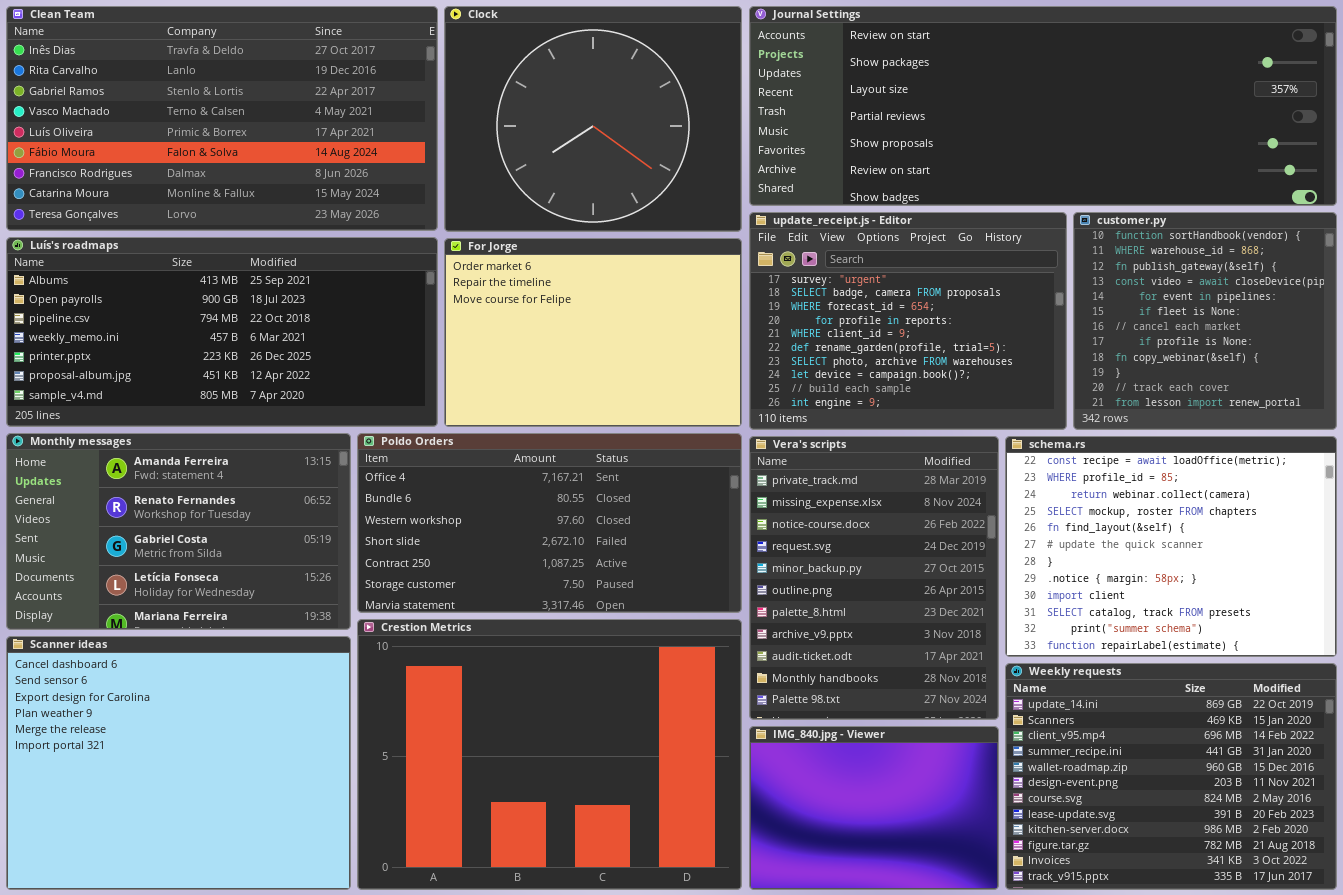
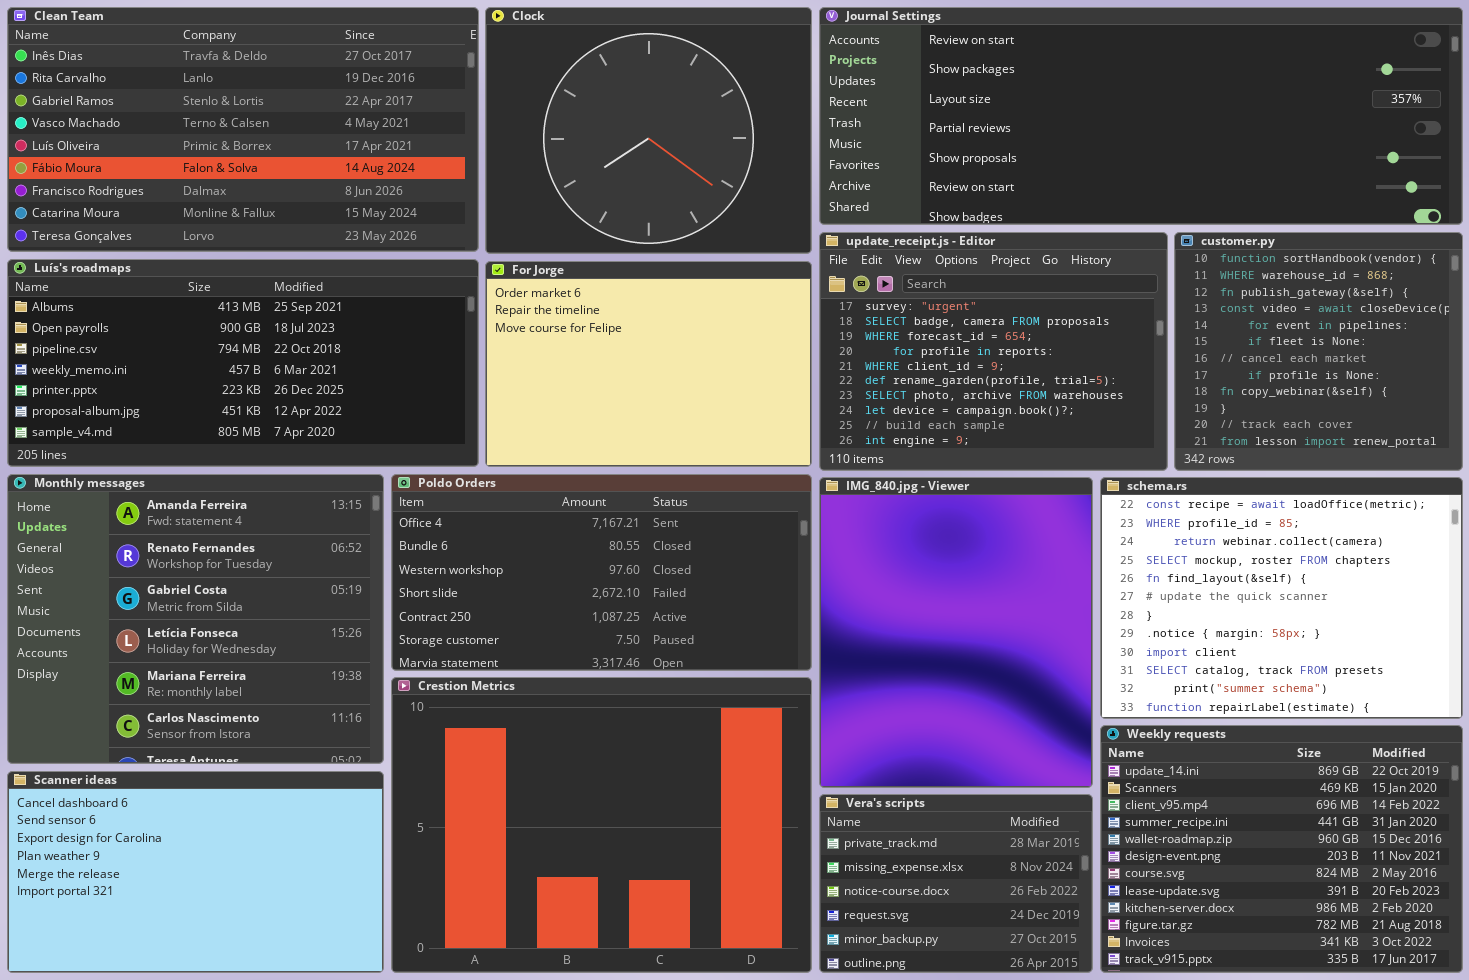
Monthly messages: [6,433,351,630] -> [7,474,384,764], resized
Vera's scripts: [749,436,999,720] -> [819,794,1093,973], moved, resized
Scanner ideas: [6,636,351,890] -> [7,771,384,973], resized
IMG_840.jpg - Viewer: [749,726,999,890] -> [819,477,1093,788], moved, resized

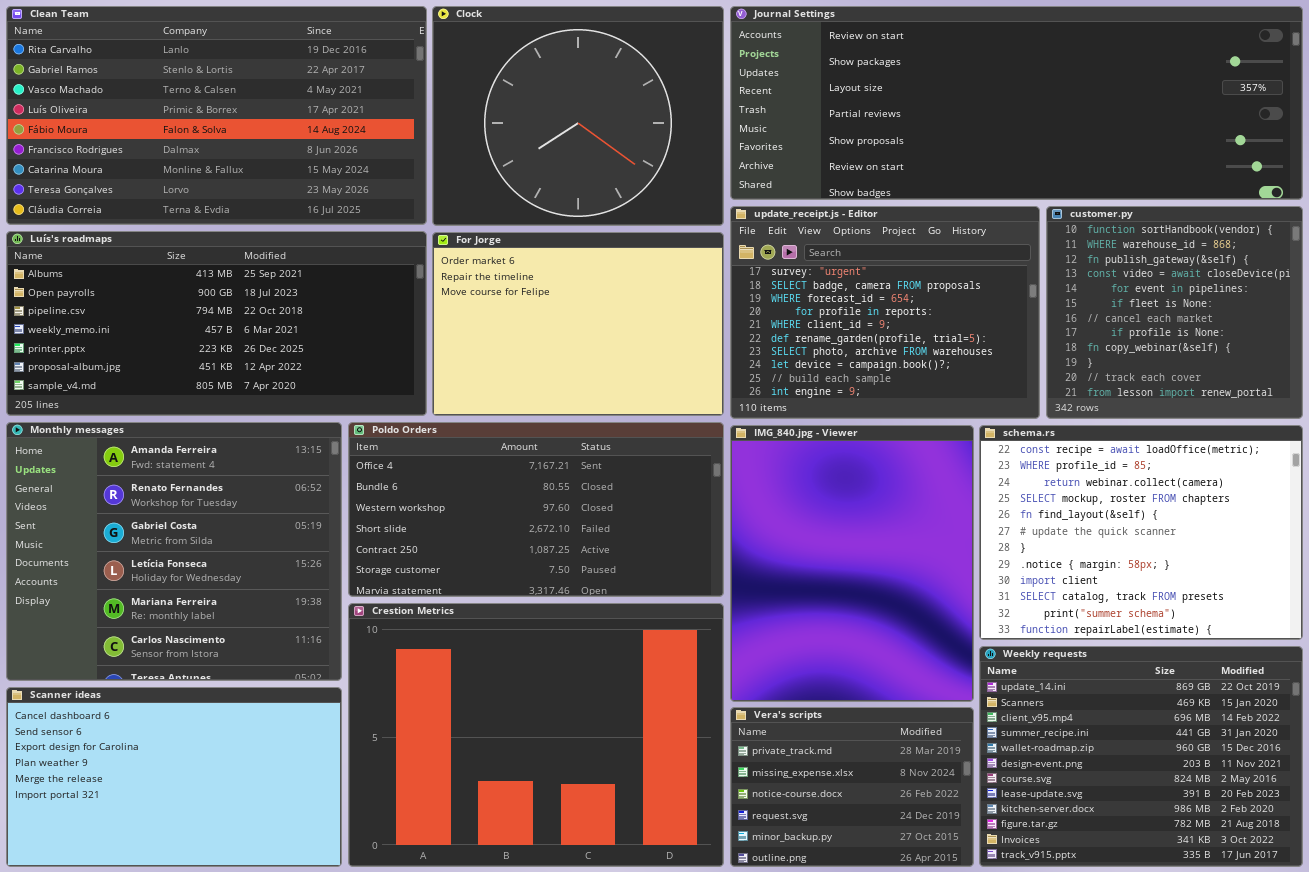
Clean Team: [7,7,479,252] -> [6,6,427,225], scrolled down 1 row

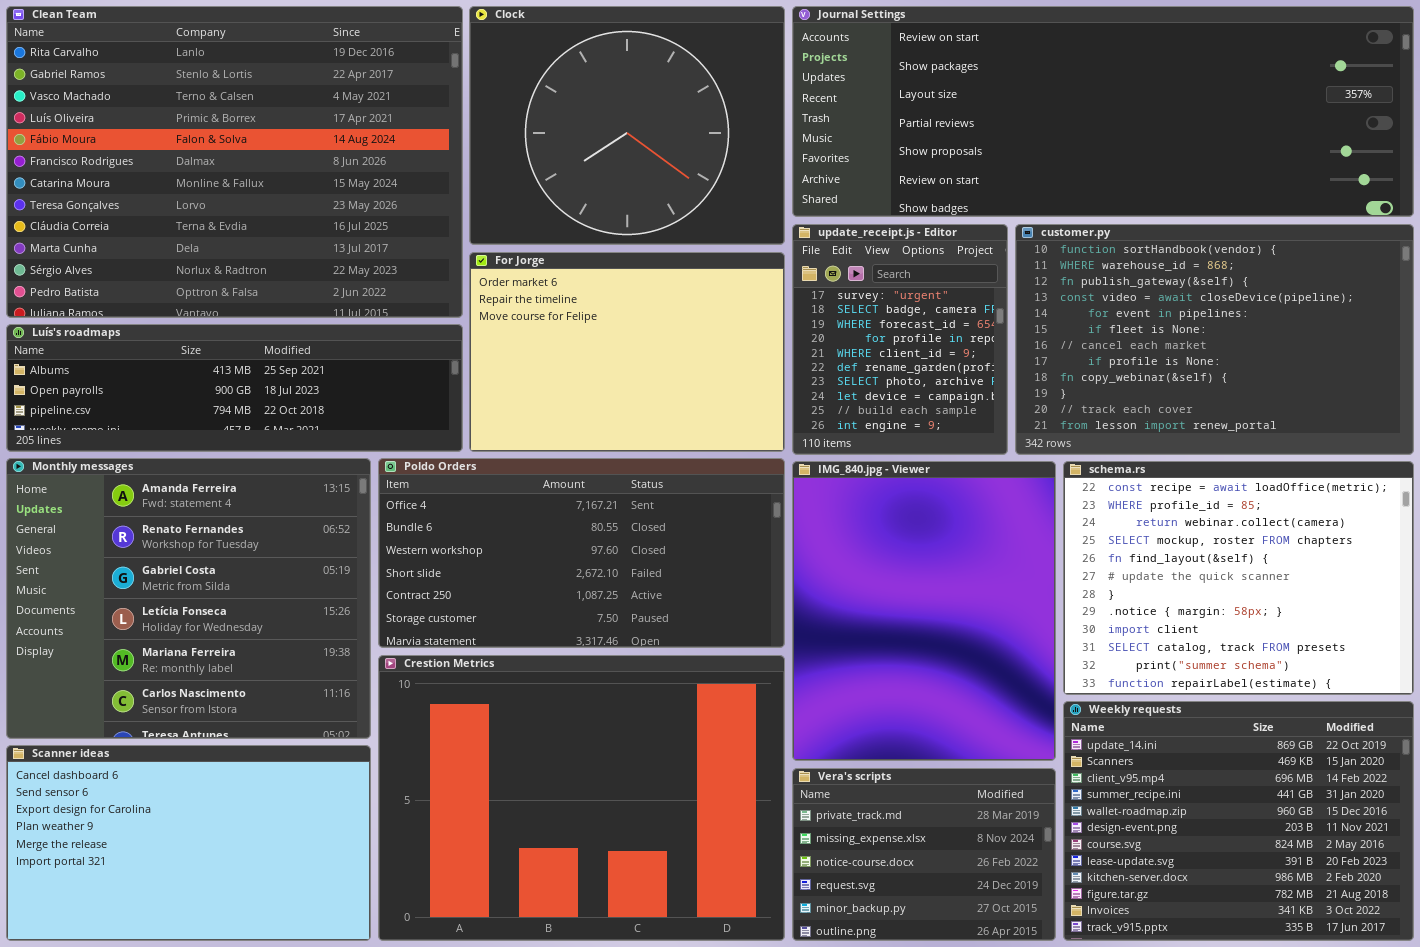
Clean Team: [6,6,427,225] -> [6,6,463,318], resized
update_receipt.js - Editor: [730,206,1040,419] -> [792,224,1008,455], resized
customer.py: [1046,206,1303,419] -> [1015,224,1414,455], resized
Luís's roadmaps: [6,231,427,416] -> [6,324,463,452], resized

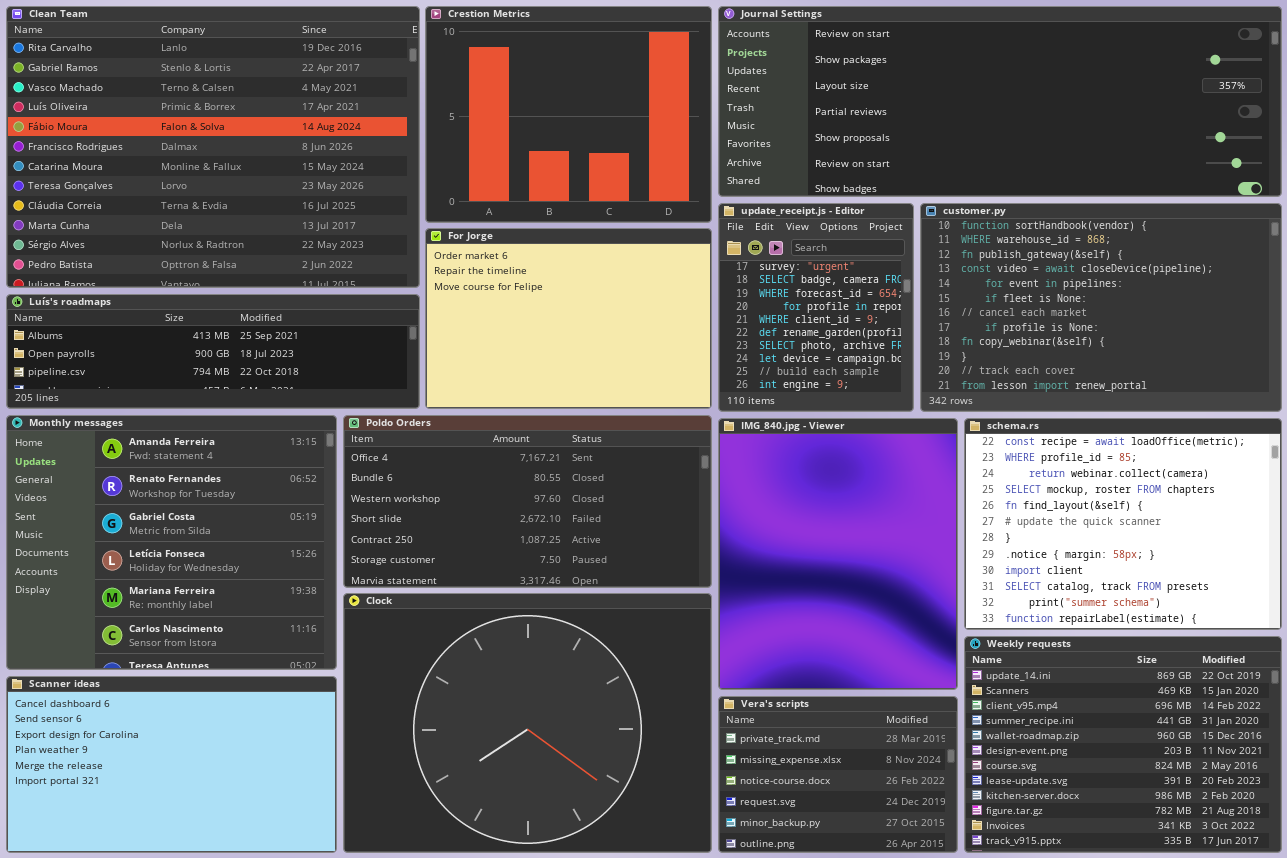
Clock: [469,6,785,245] -> [343,593,712,853], moved, resized
Crestion Metrics: [378,655,785,941] -> [425,6,712,223], moved, resized

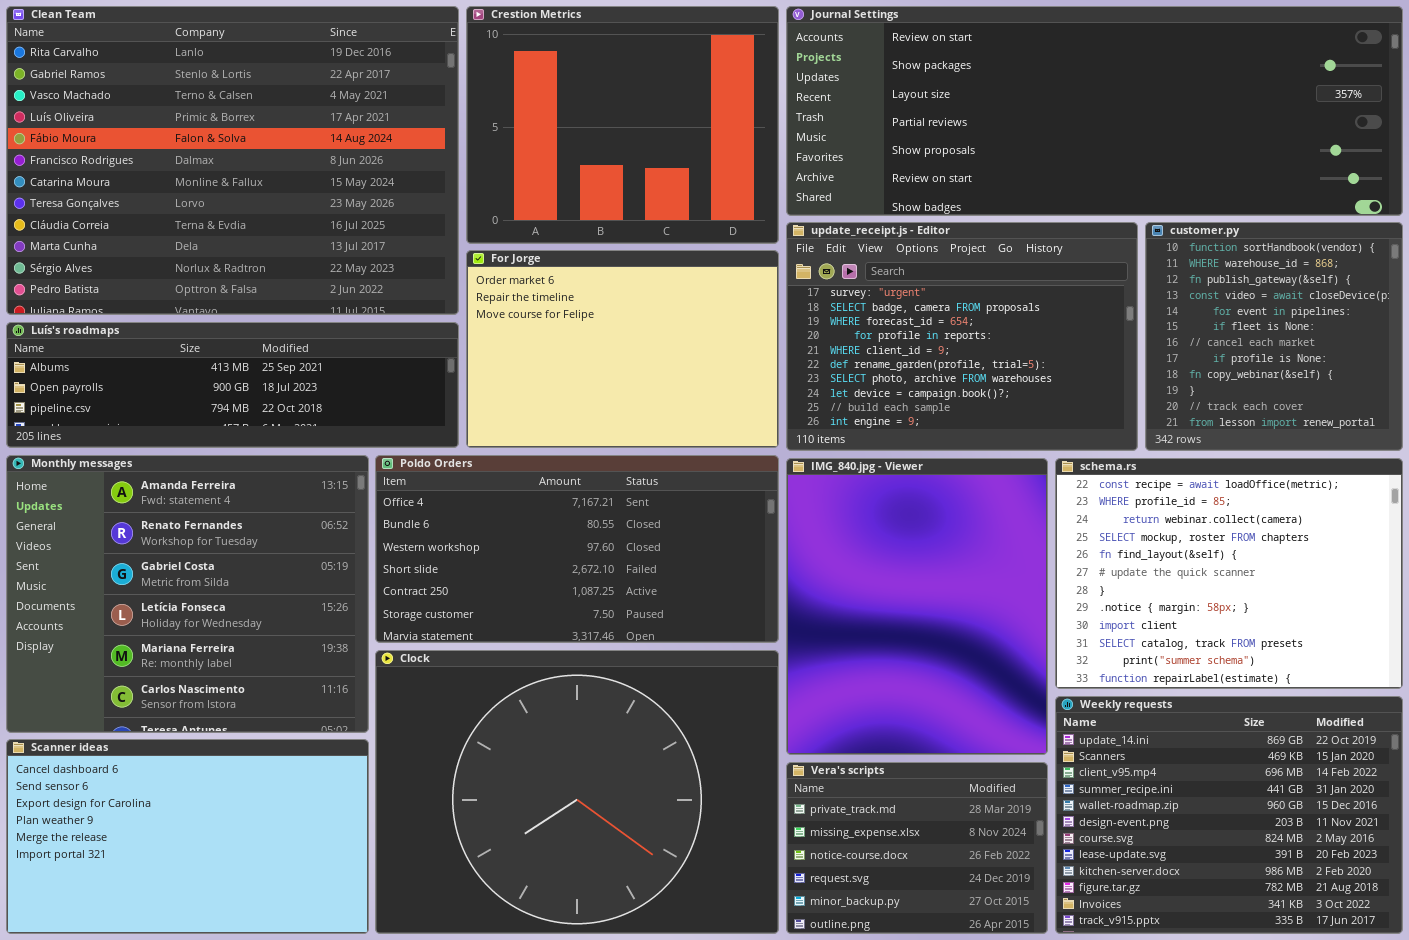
update_receipt.js - Editor: [718,203,914,412] -> [786,222,1138,451], resized
customer.py: [920,203,1282,412] -> [1145,222,1403,451], resized

